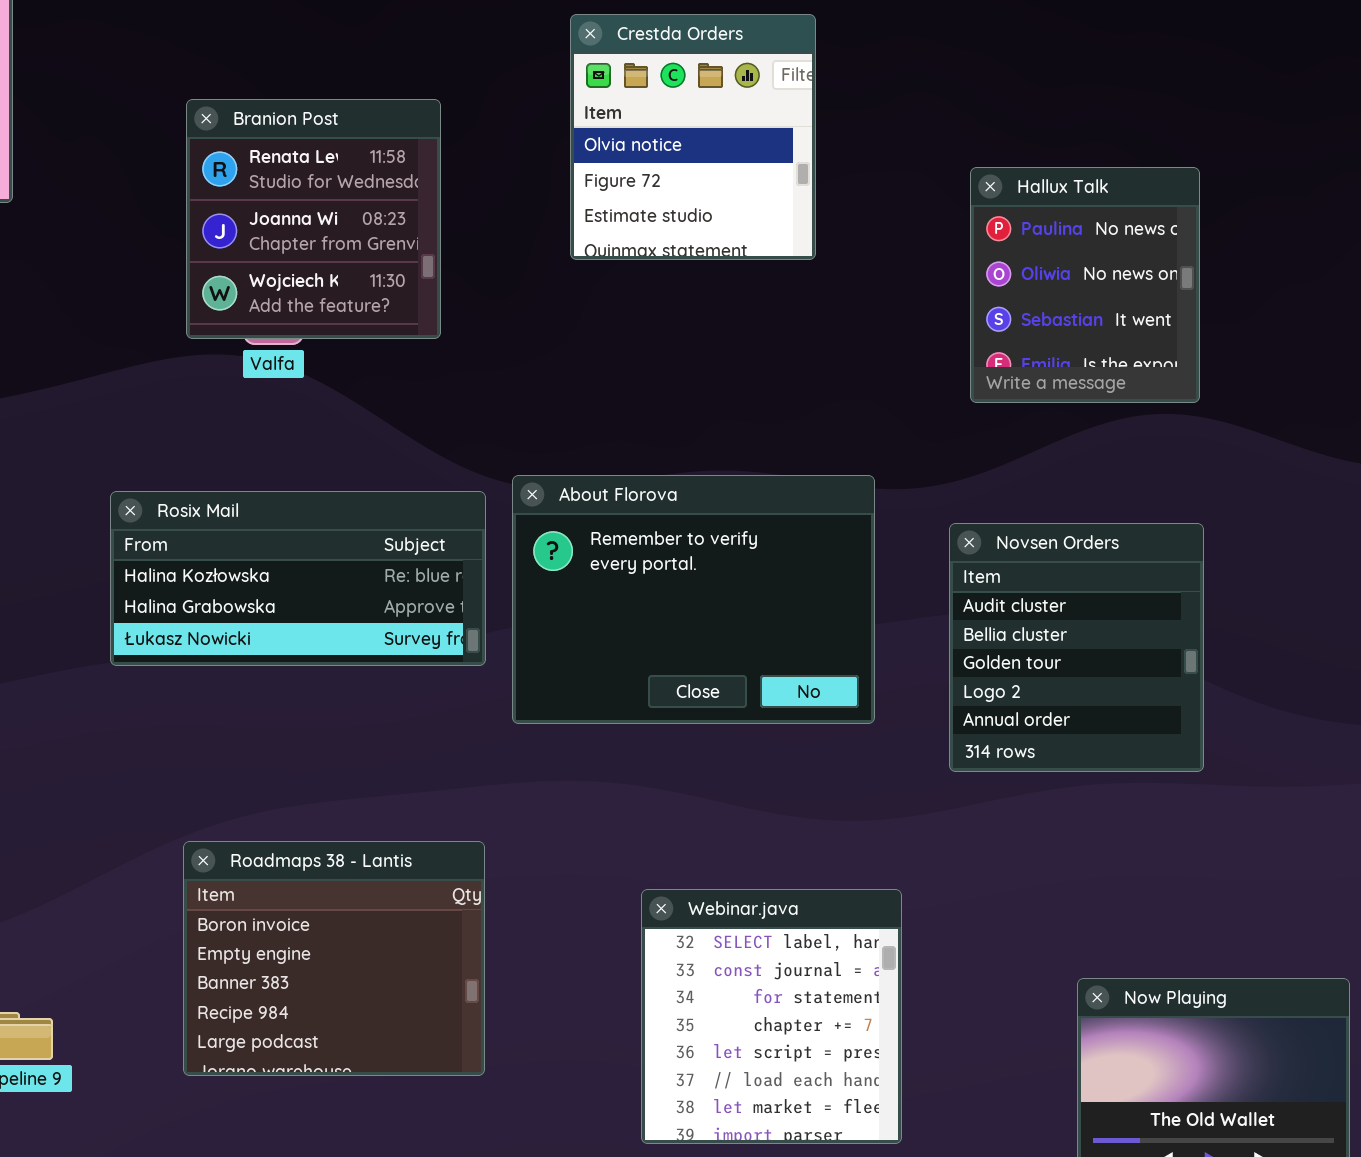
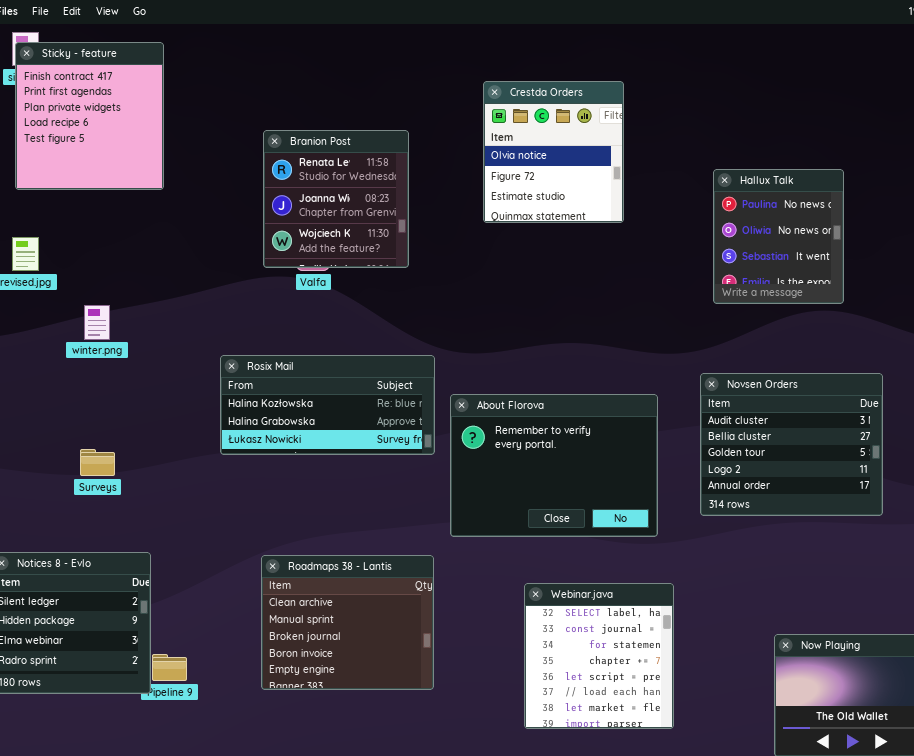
About Florova: [512,475,875,724] -> [450,394,658,537], moved
Novsen Orders: [949,523,1204,772] -> [700,373,883,516], resized
Roadmaps 38 - Lantis: [183,841,485,1076] -> [261,555,434,690], scrolled up 3 rows

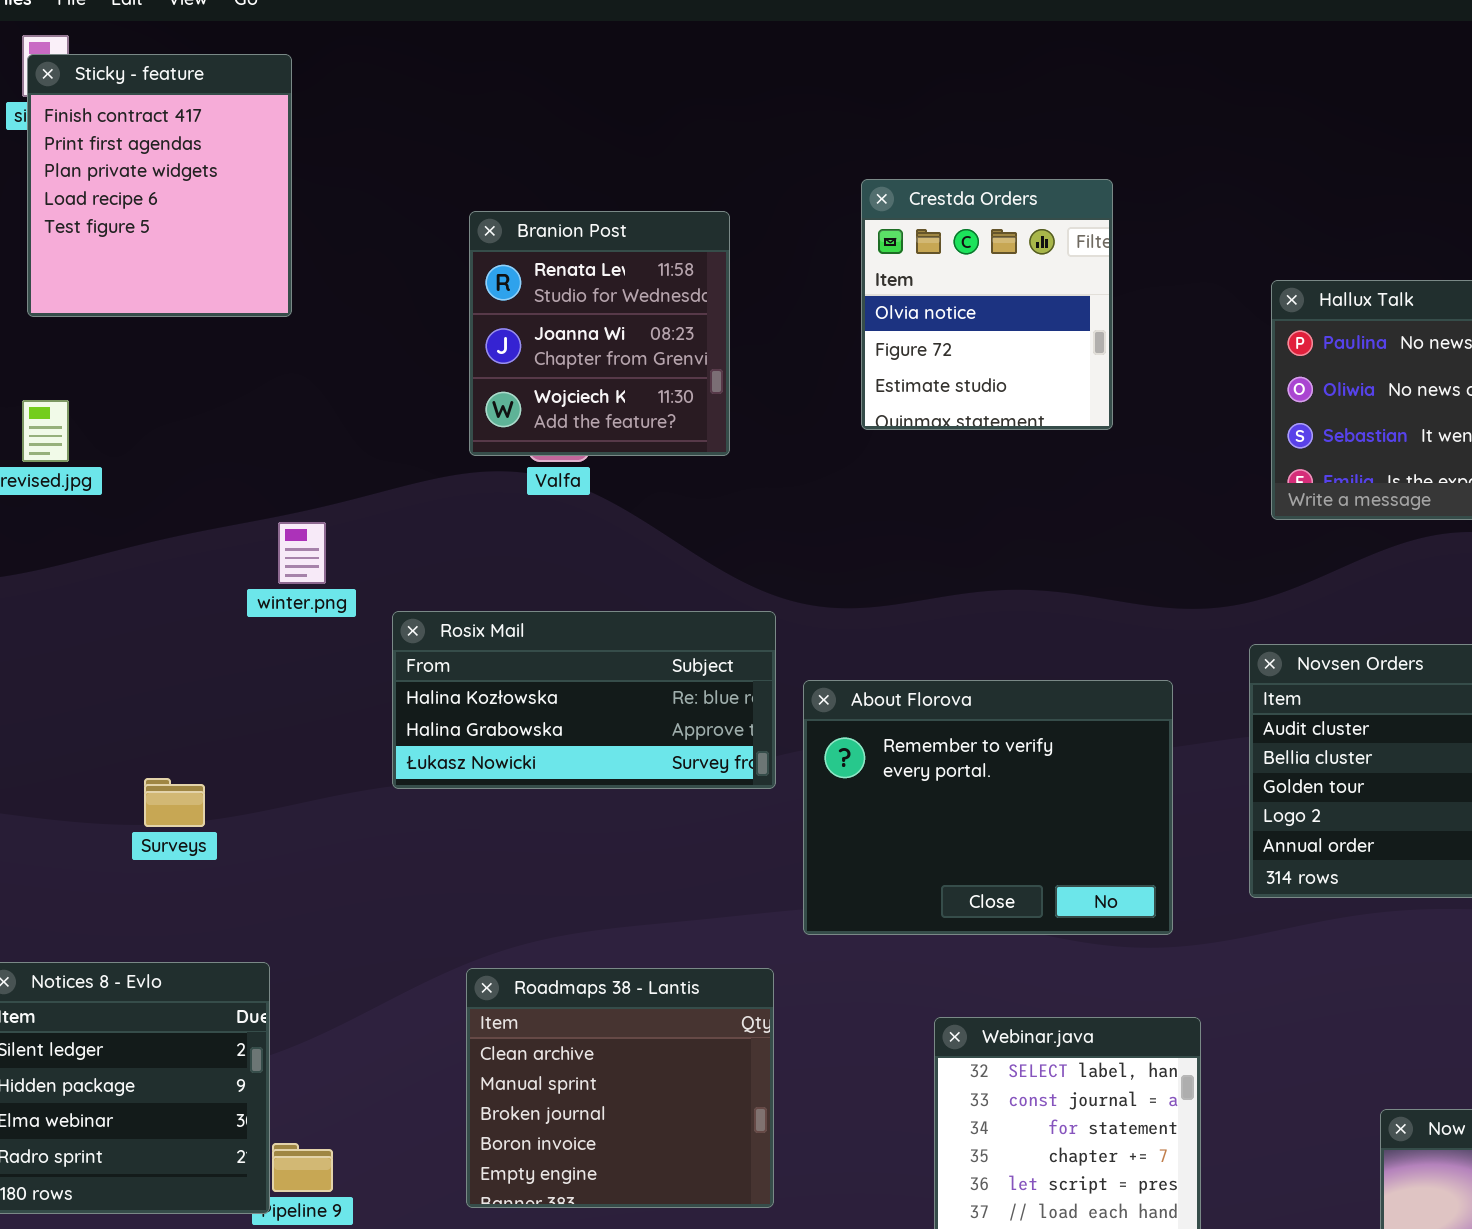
Crestda Orders: [483,81,624,223] -> [861,179,1113,430], moved
winter.png: [84,305,110,340] -> [278,522,326,584], moved

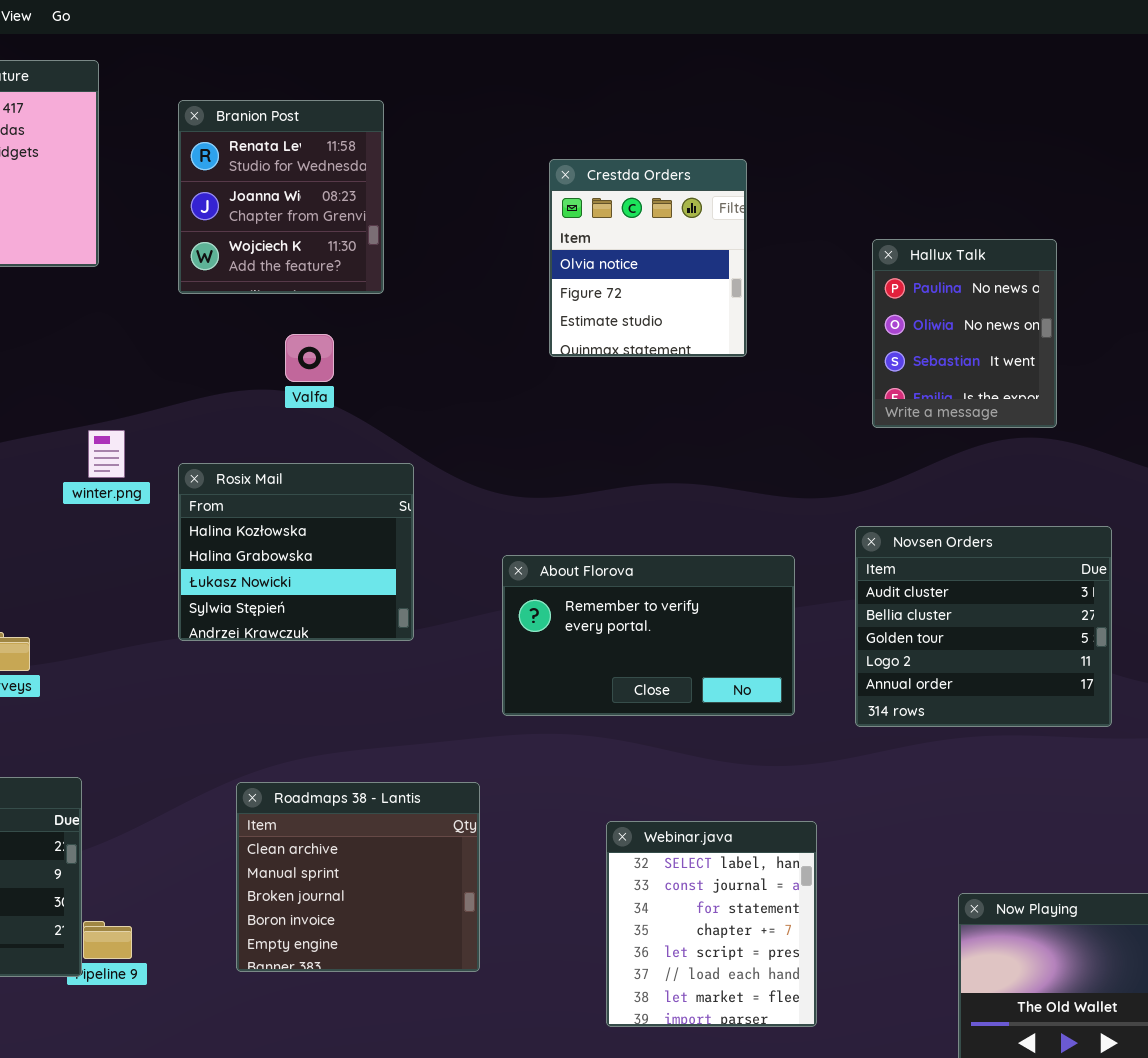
Branion Post: [469,211,730,456] -> [178,100,384,294], moved
Rosix Mail: [392,611,776,789] -> [178,463,414,641], resized
About Florova: [803,680,1173,935] -> [502,555,795,716], resized

